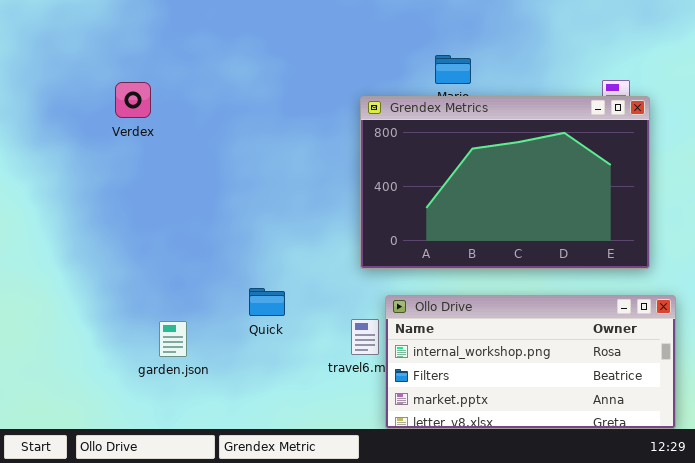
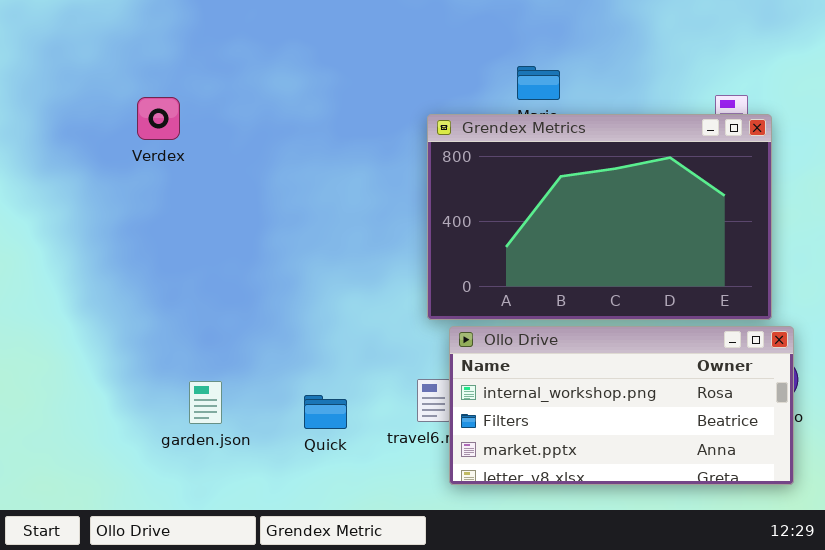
Quick: [249,288,285,316] -> [304,395,347,429], moved
Ollo Drive: [385,295,676,429] -> [449,326,794,485], moved

